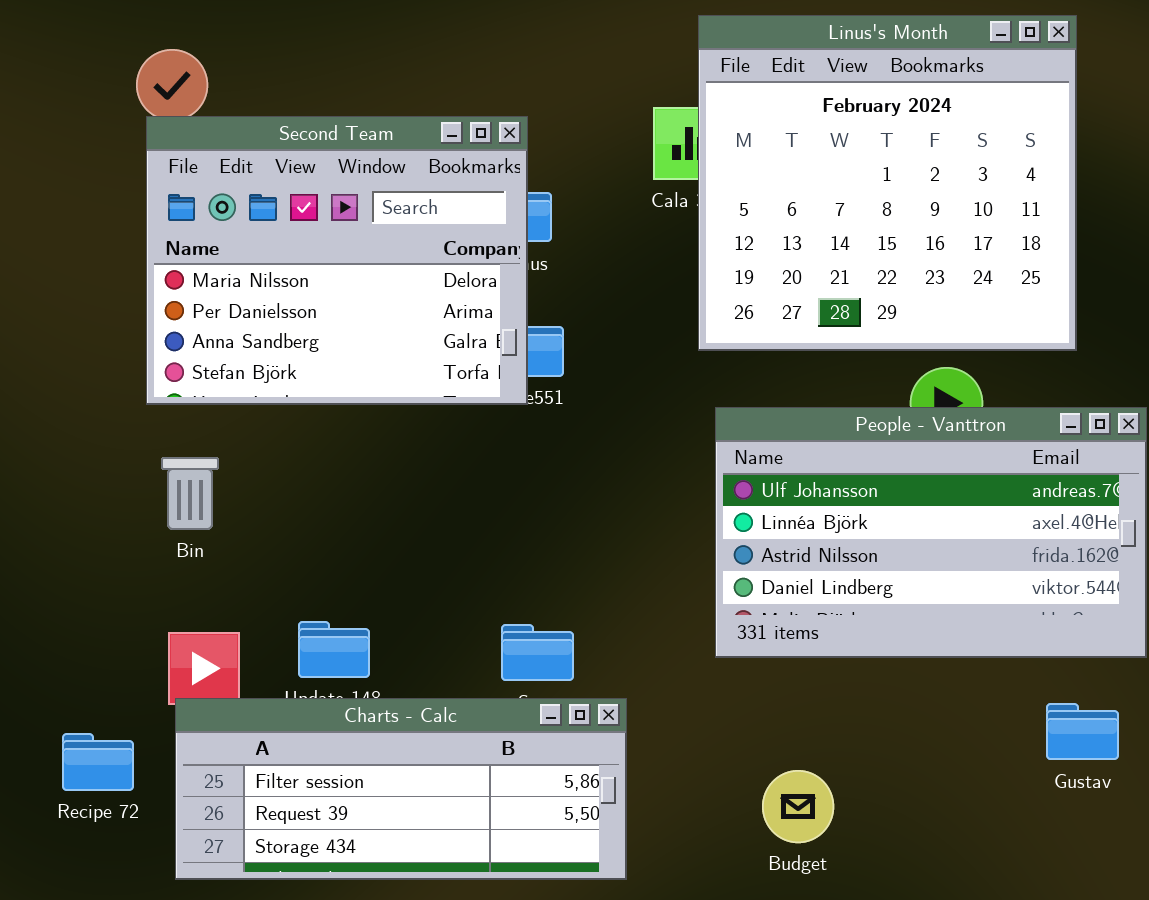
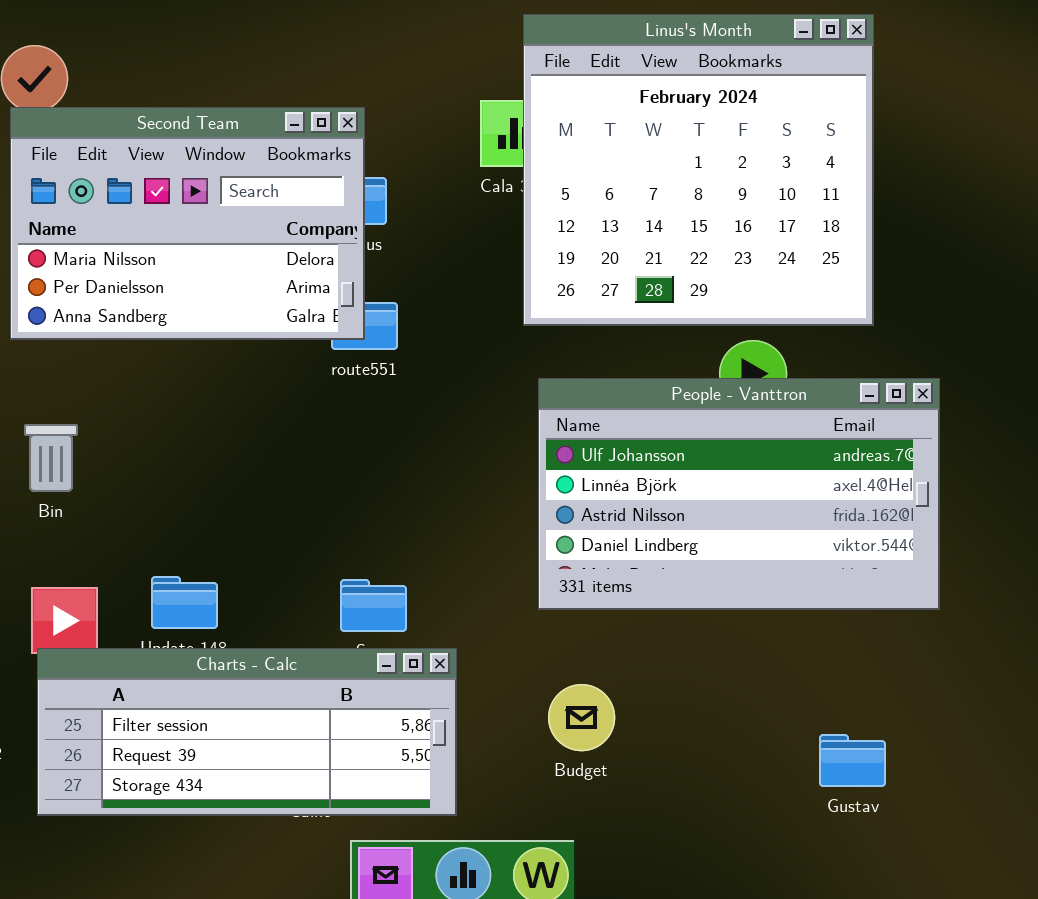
Second Team: [146,116,528,405] -> [10,107,365,340], resized
Gustav: [1046,703,1119,760] -> [819,734,886,787], moved
Budget: [762,770,834,843] -> [548,684,615,751], moved

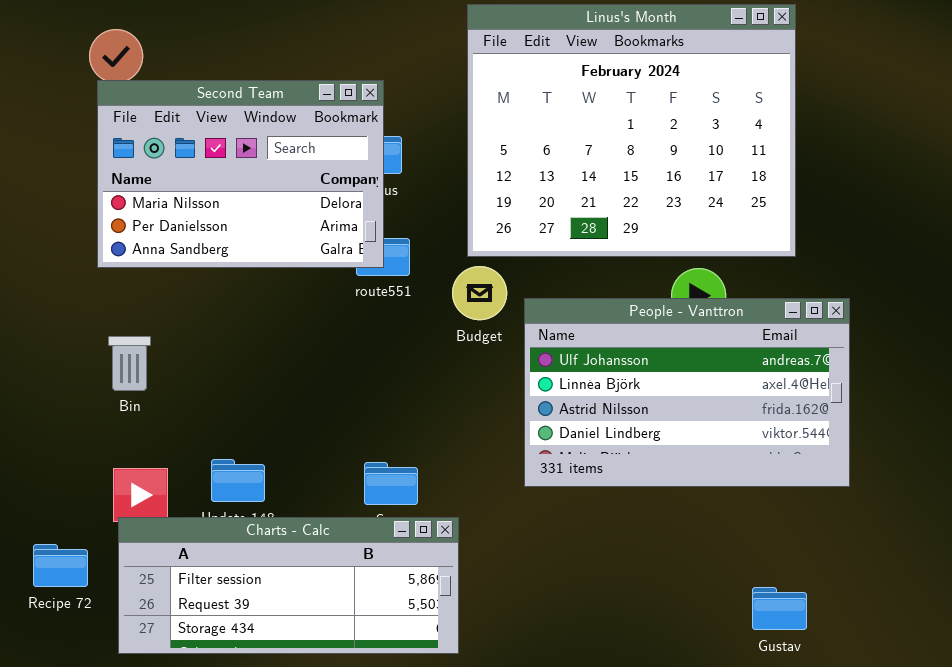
Linus's Month: [523,14,874,326] -> [467,4,796,257], resized
Budget: [548,684,615,751] -> [452,266,507,320], moved

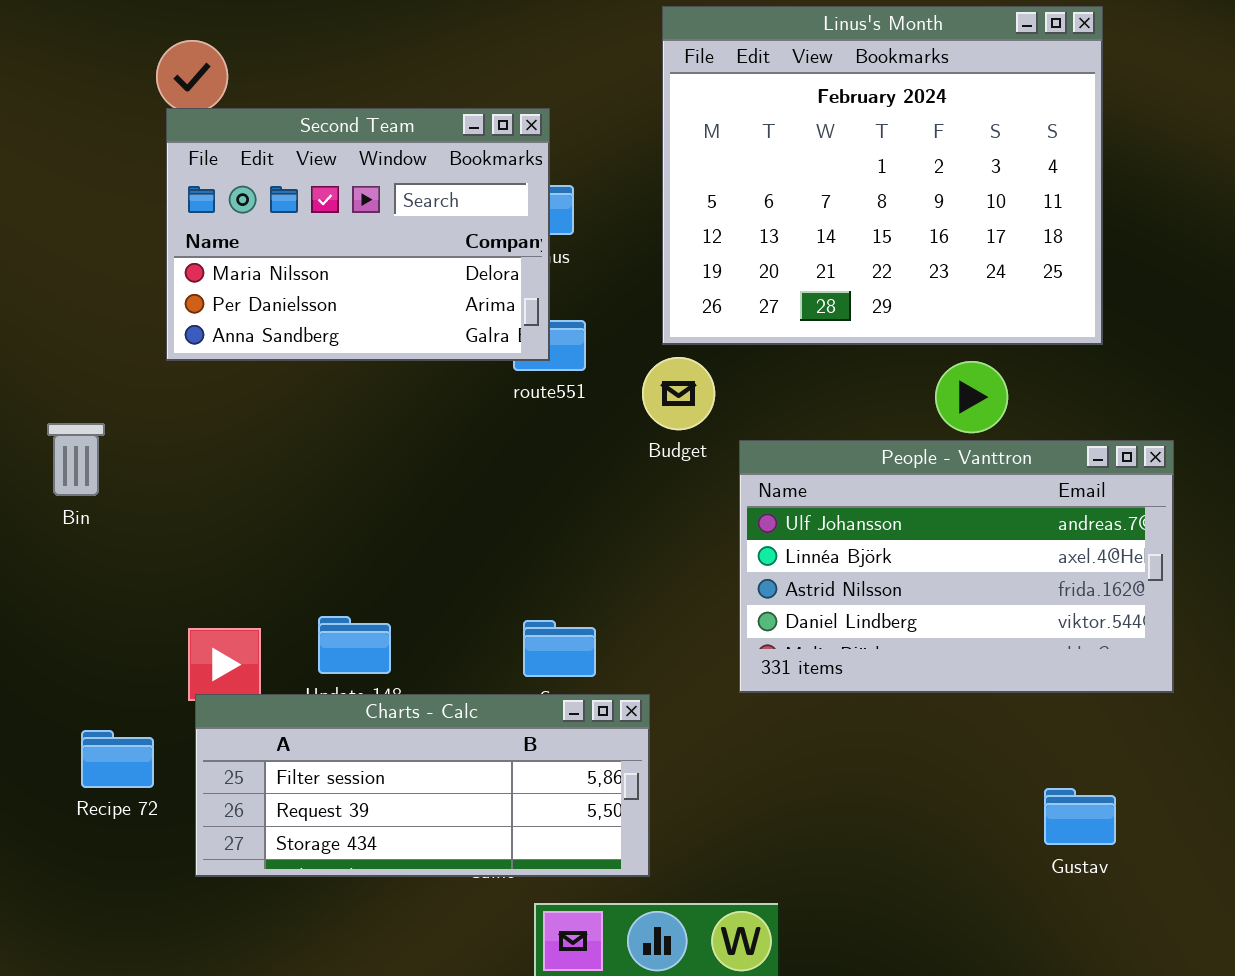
People - Vanttron: [524,298,850,487] -> [739,440,1174,693], moved
Bin: [108,336,151,391] -> [47,423,105,496], moved

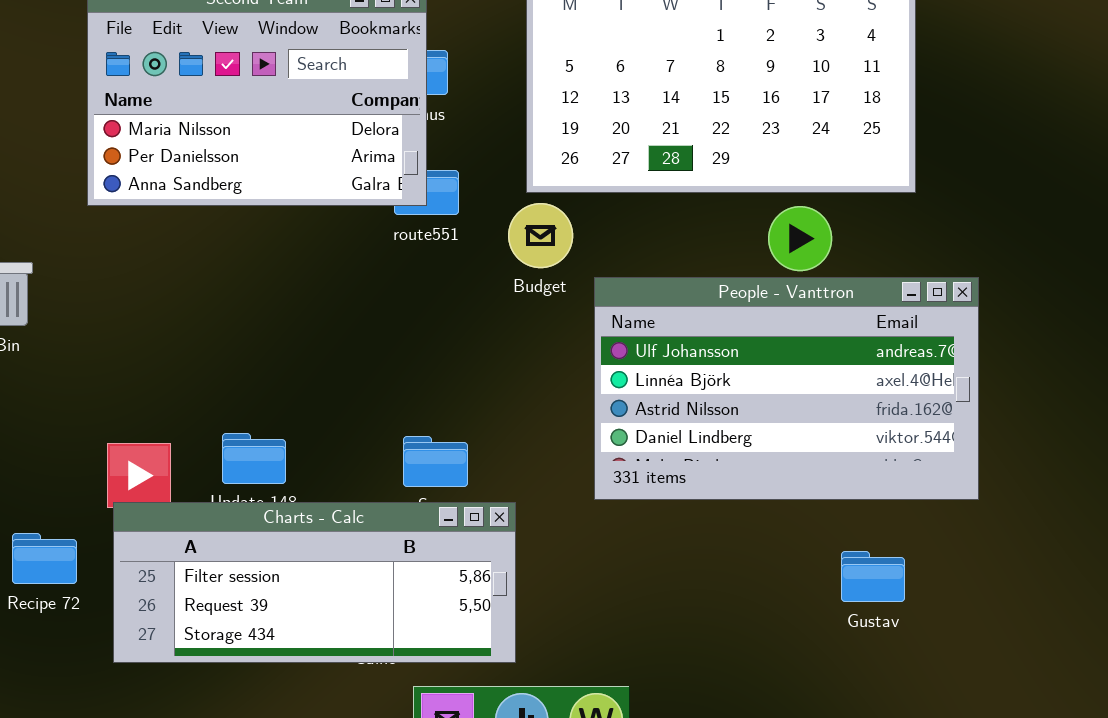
Gustav: [1044,788,1116,845] -> [841,551,905,602], moved

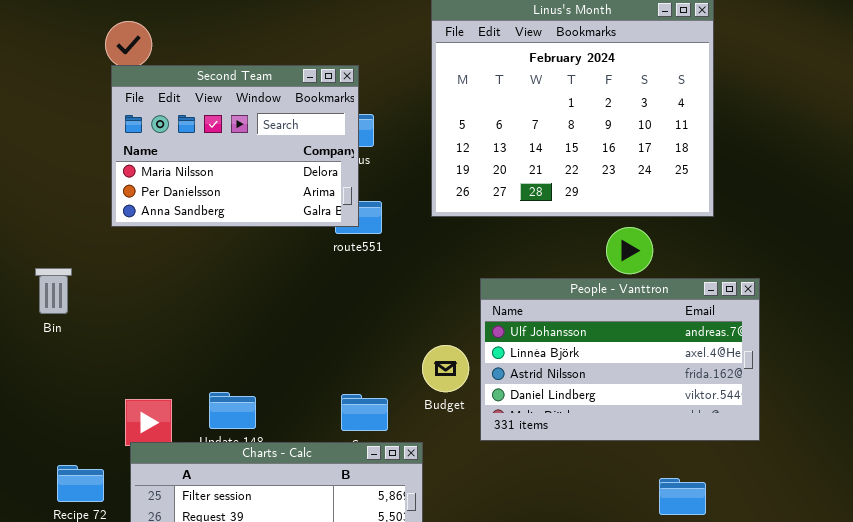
Budget: [508,203,573,268] -> [422,345,469,392], moved

